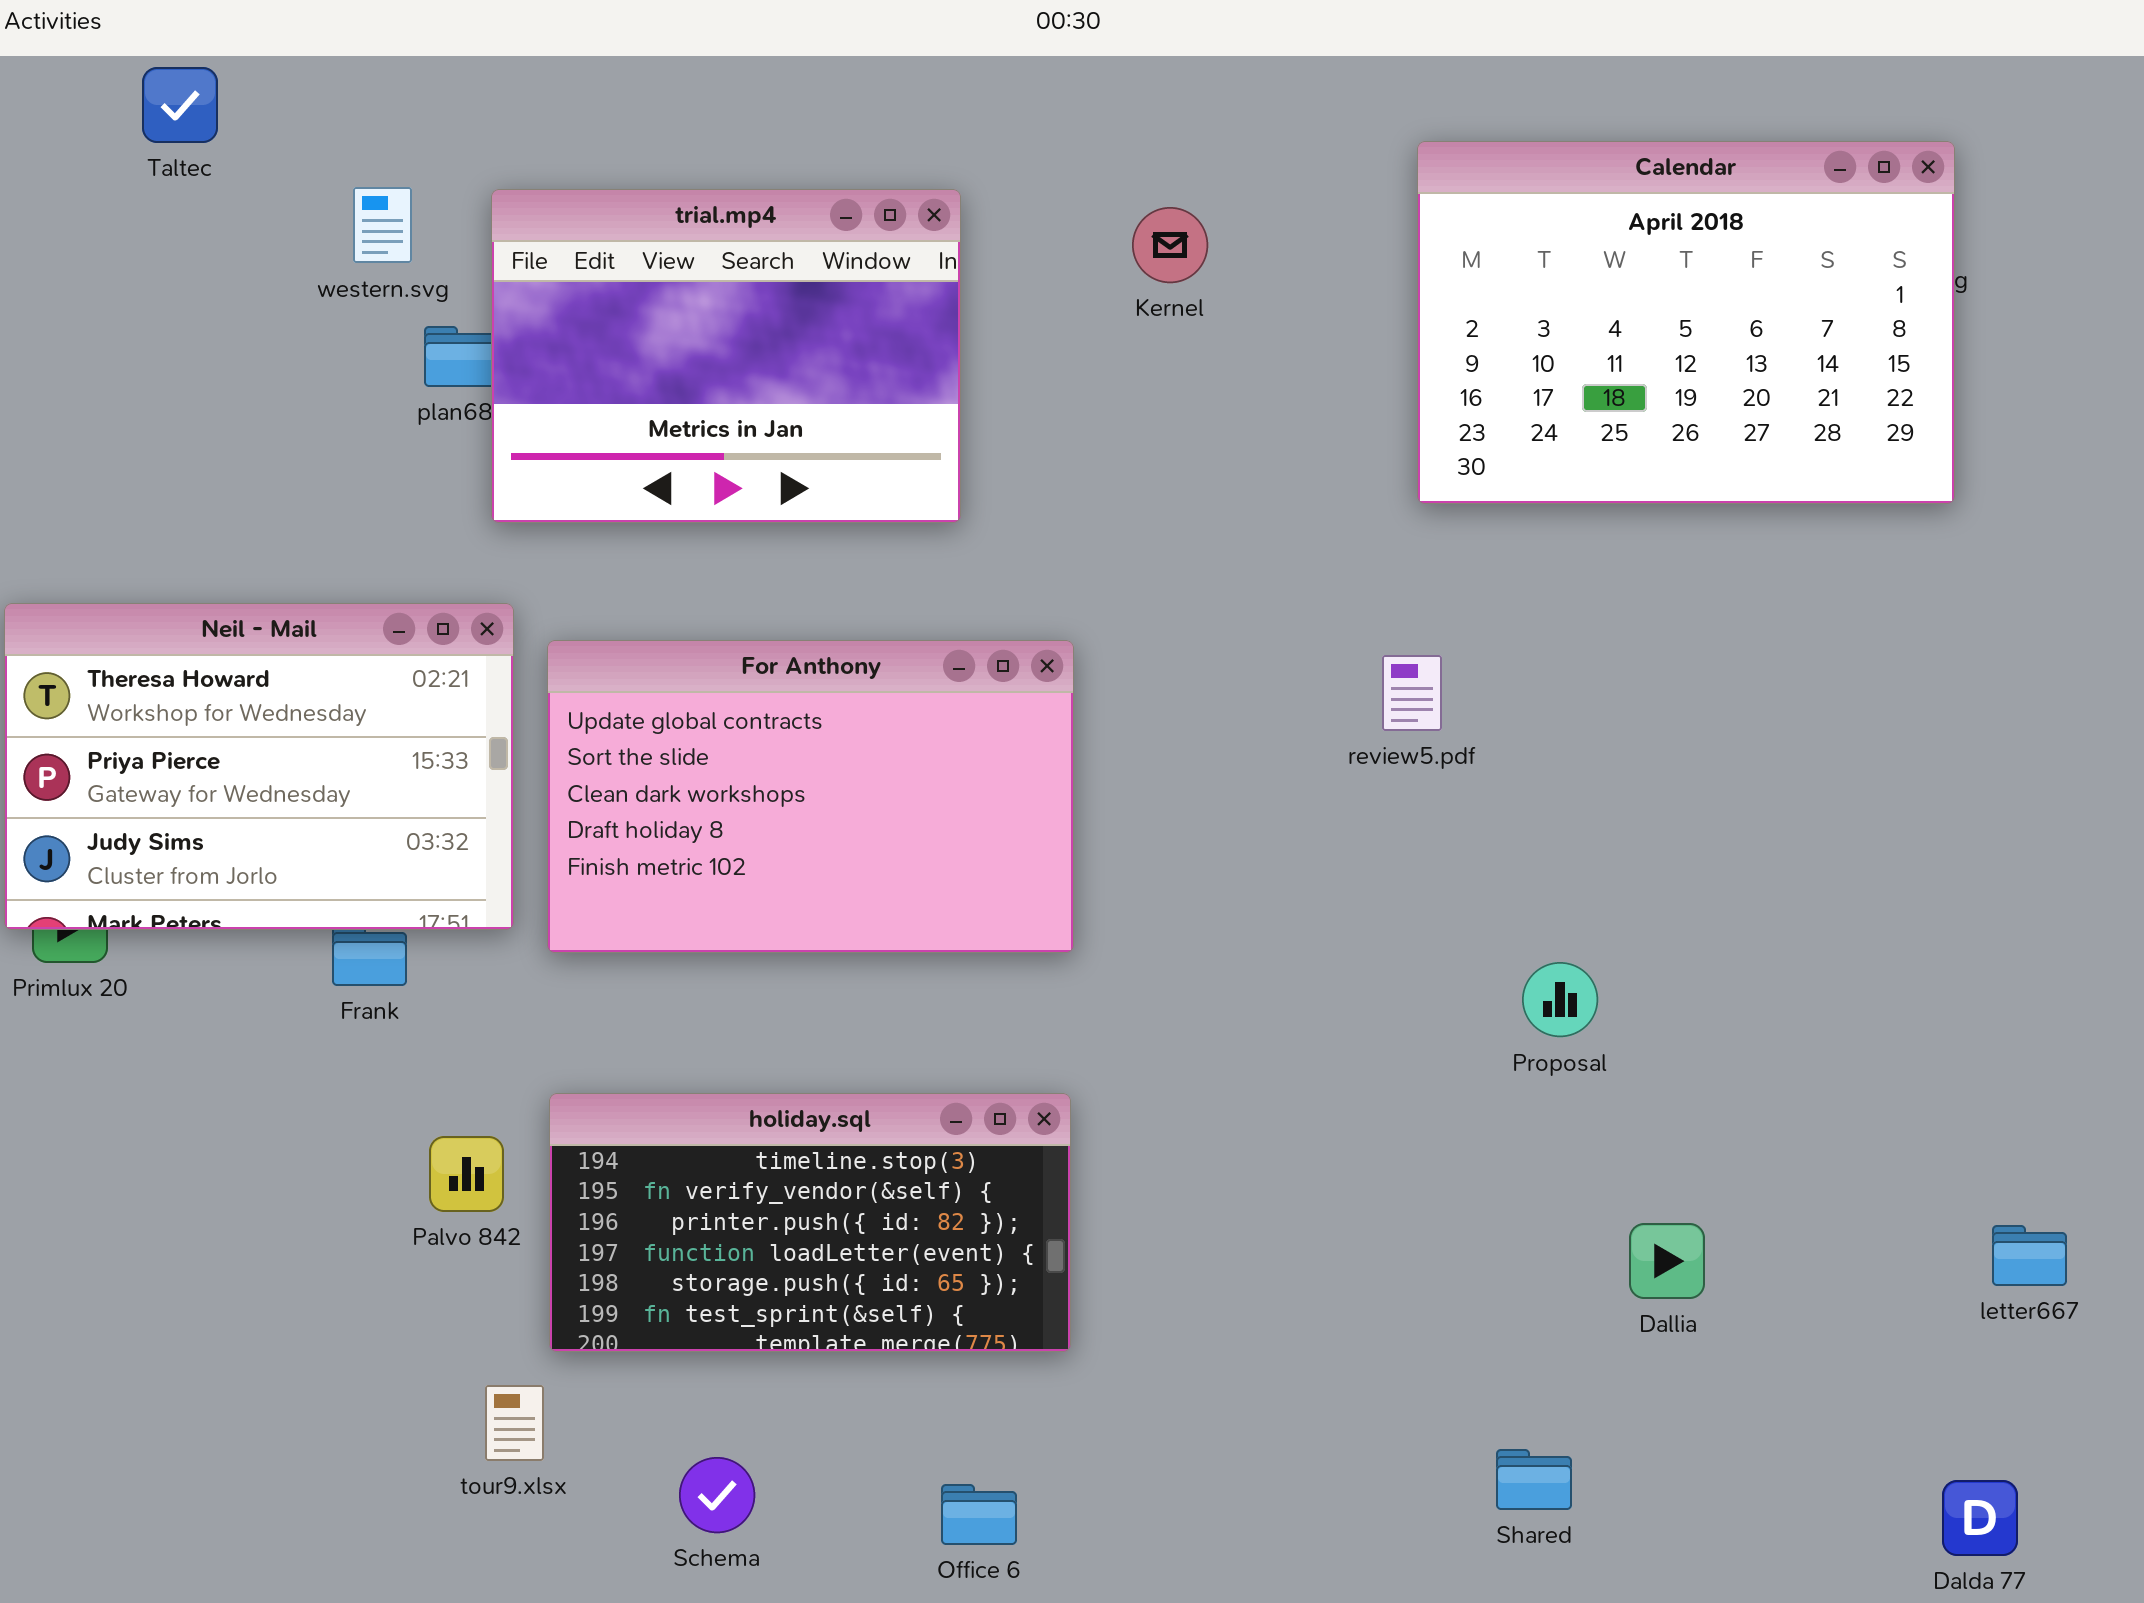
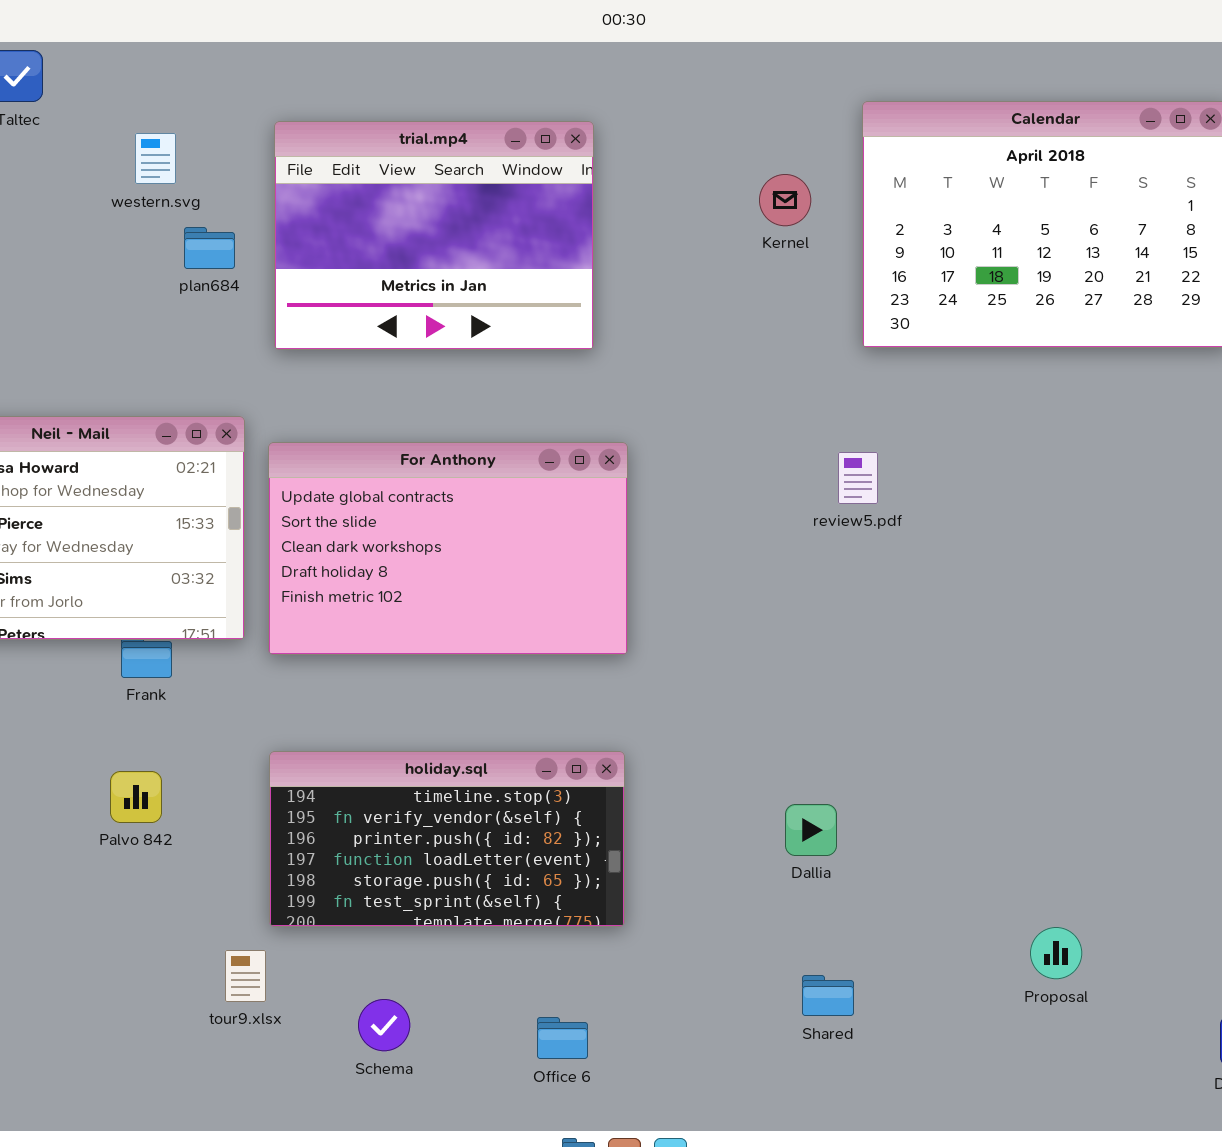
trial.mp4: [491,189,961,523] -> [274,121,594,350], moved
Kernel: [1132,207,1208,283] -> [759,174,811,226], moved
Proposal: [1522,962,1598,1037] -> [1030,927,1082,979], moved
Palvo 842: [429,1136,504,1212] -> [110,771,162,823], moved
Dallia: [1629,1223,1705,1299] -> [785,804,837,856], moved
Shared: [1496,1449,1572,1510] -> [802,975,854,1016], moved

